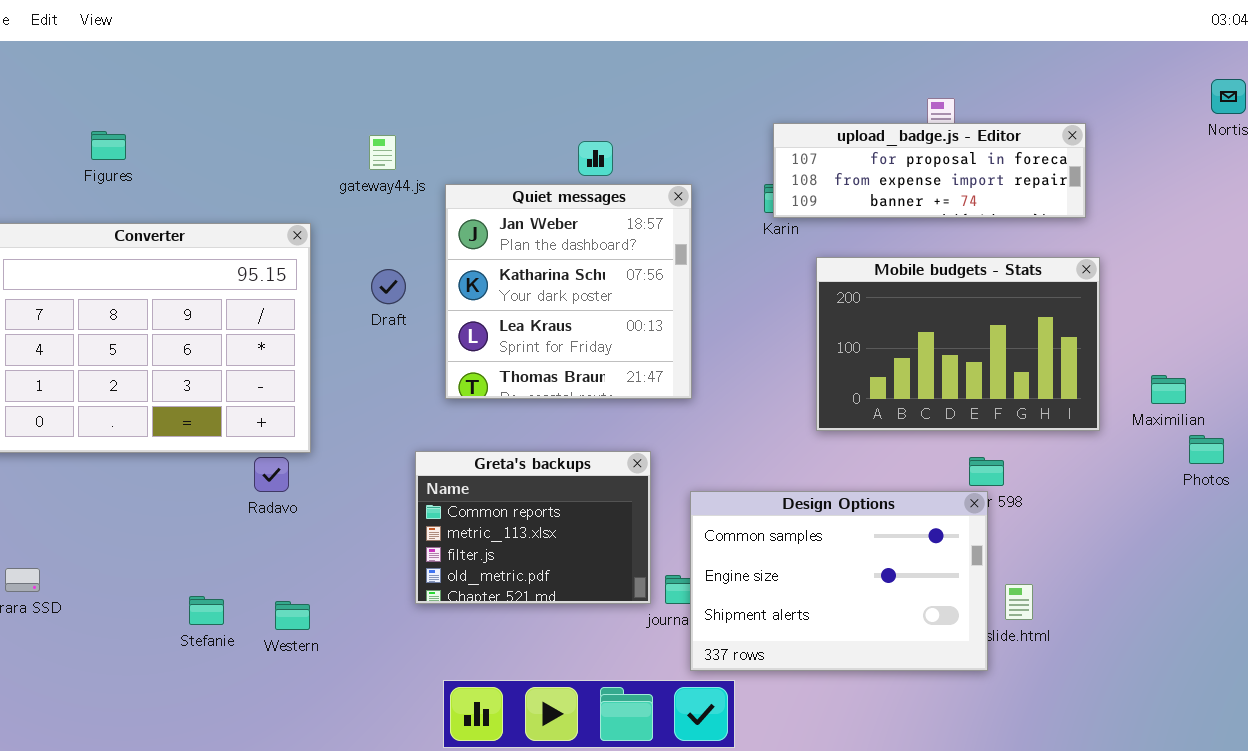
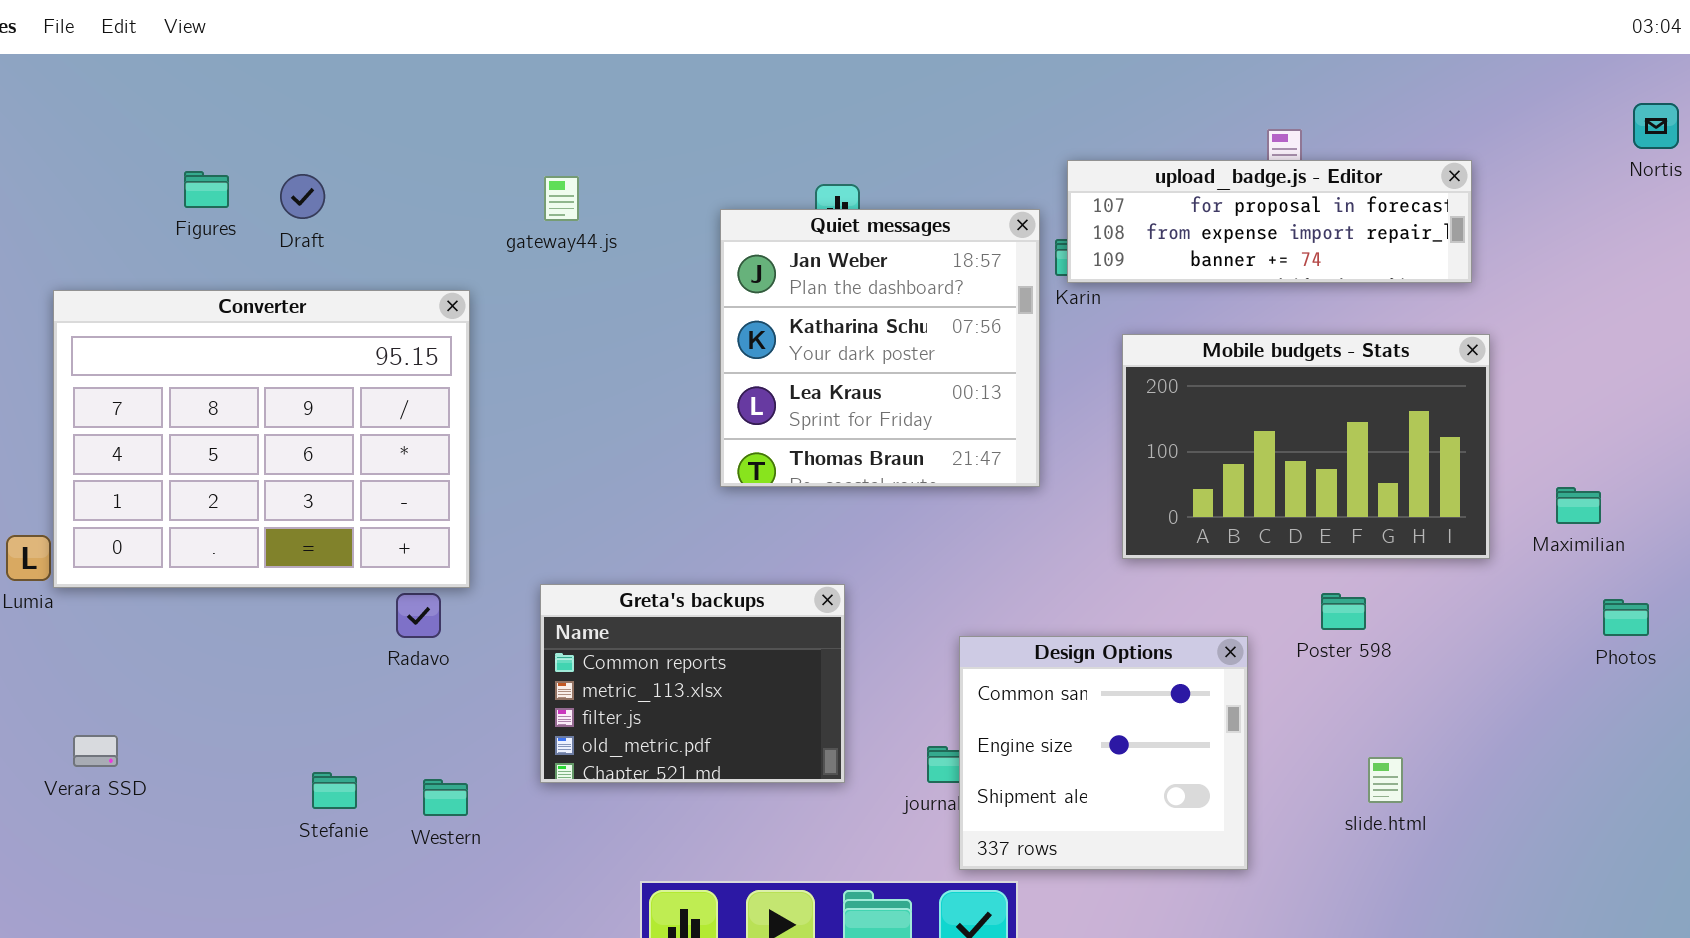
Quiet messages: [445,184,692,399] -> [720,209,1040,487], moved
Draft: [371,269,406,304] -> [280,174,325,219], moved
Photos: [1189,435,1224,464] -> [1603,599,1649,636], moved
Greta's backups: [415,451,651,604] -> [540,584,845,783], moved
Design Options: [690,491,988,671] -> [959,636,1248,870], resized

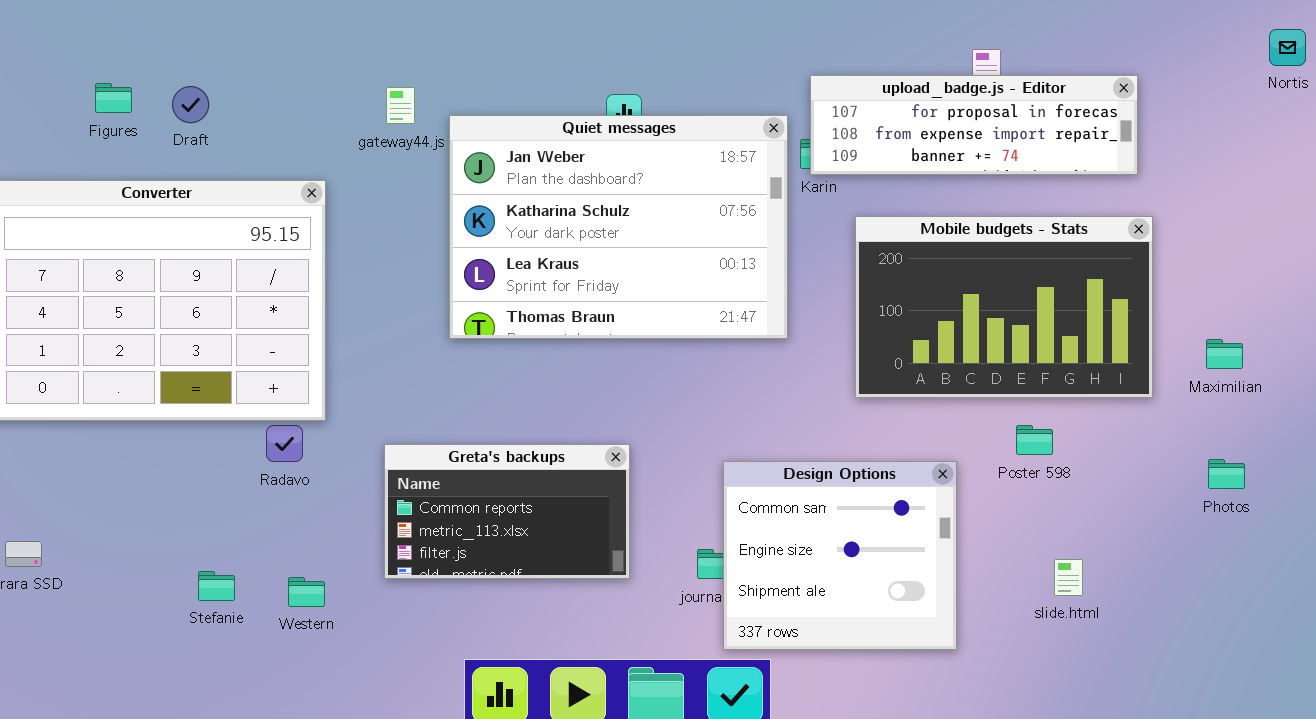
Quiet messages: [720,209,1040,487] -> [449,115,788,339], resized
Greta's backups: [540,584,845,783] -> [384,444,630,579], resized
Photos: [1603,599,1649,636] -> [1208,459,1245,489], moved

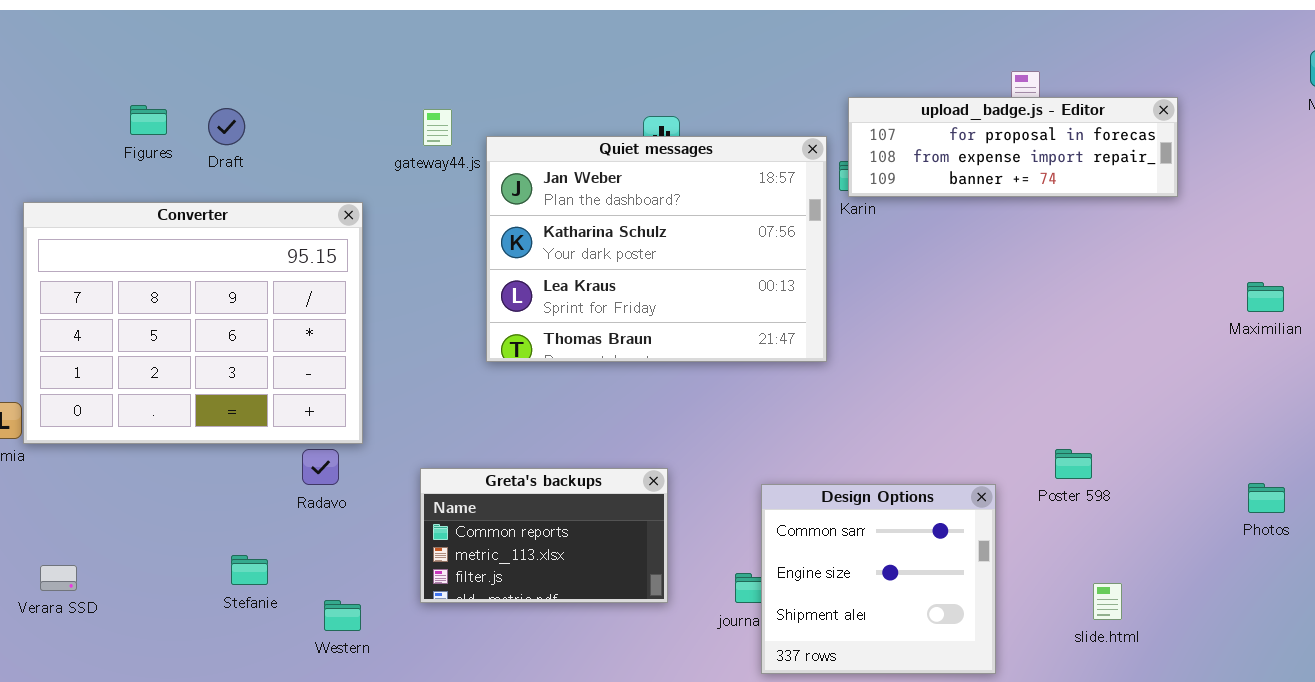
Mobile budgets - Stats: [855,216,1153,398] -> none, closed
Maximilian: [1206,339,1243,369] -> [1247,282,1284,312], moved
Stefanie: [198,571,235,601] -> [231,555,268,585], moved

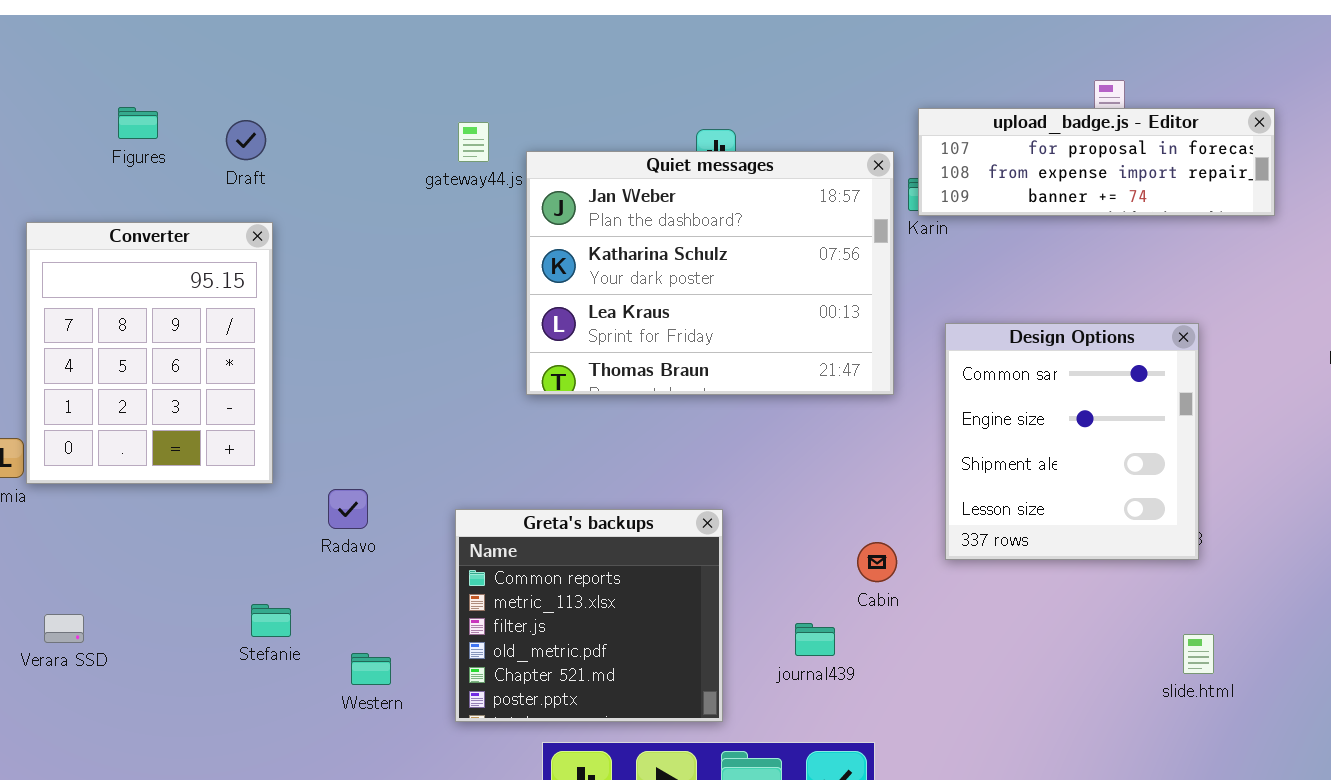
Figures: [130,105,167,135] -> [118,107,158,139], moved
Converter: [23,202,363,444] -> [26,222,273,484], resized
Greta's backups: [420,468,668,603] -> [455,509,723,722], resized
Design Options: [761,484,996,674] -> [945,323,1199,560], moved, resized

